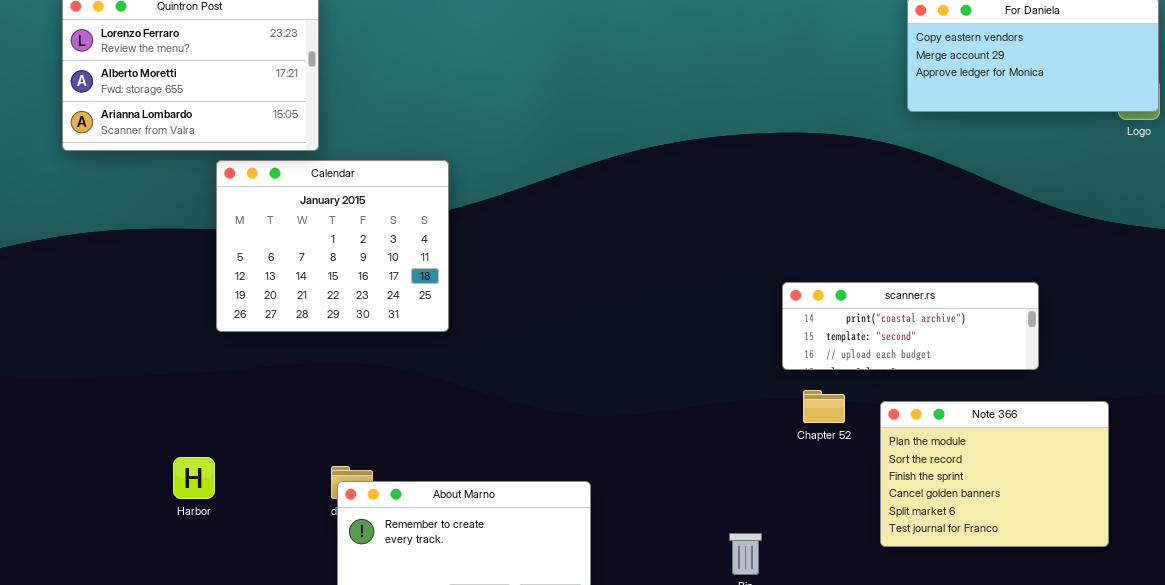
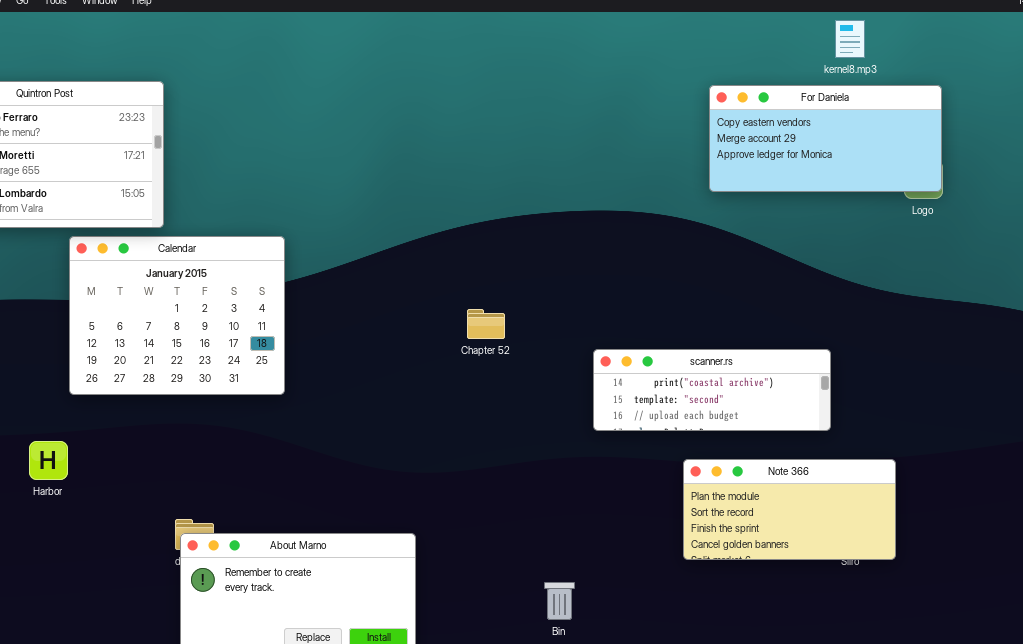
Chapter 52: [803,390,845,423] -> [467,309,505,339], moved
Note 366: [880,401,1109,547] -> [683,459,896,560], resized
Harbor: [173,457,215,499] -> [29,441,68,480], moved

